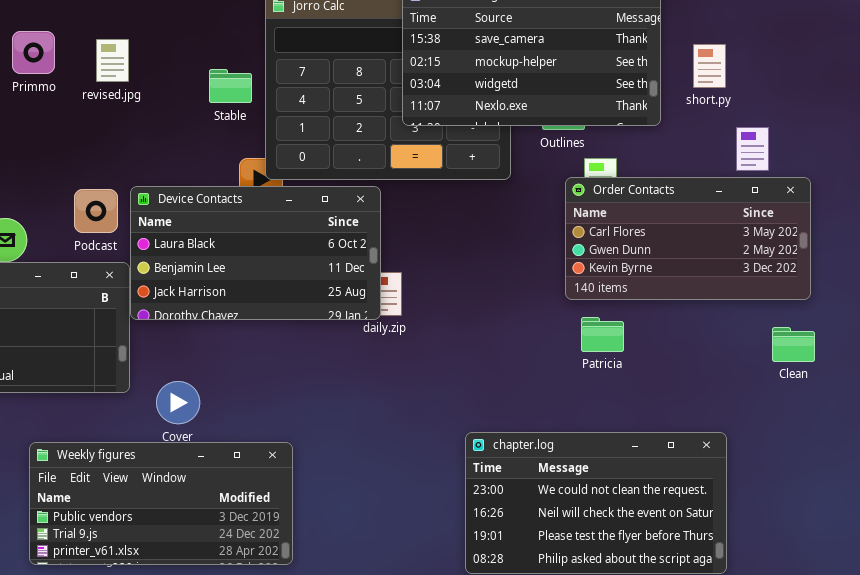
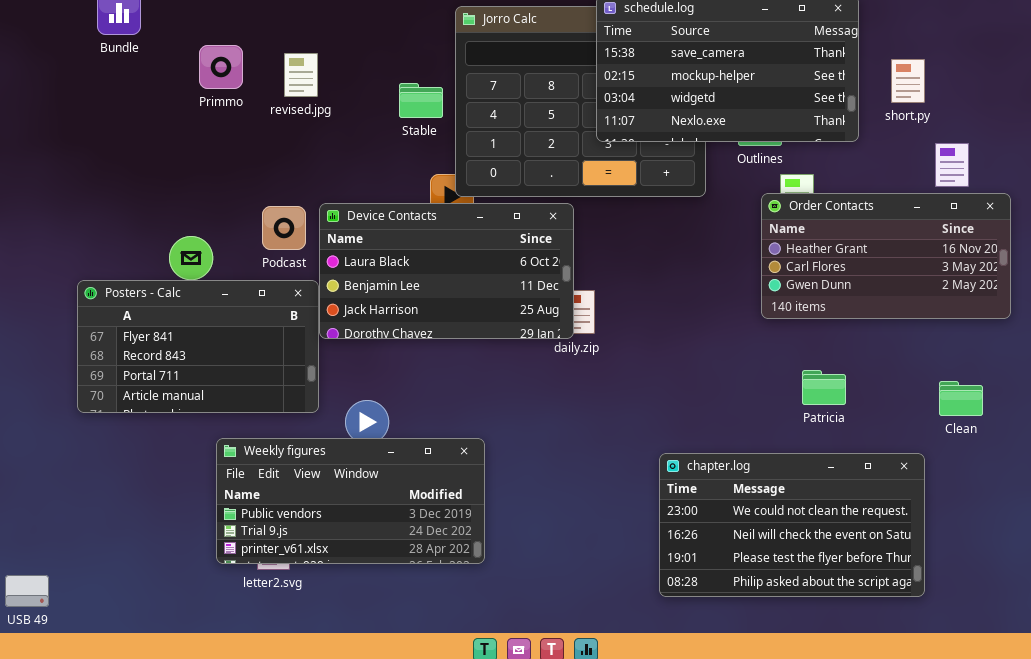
Order Contacts: [565,177,811,300] -> [761,193,1011,319], scrolled up 1 row
Patricia: [581,317,624,352] -> [802,370,846,405], moved
Clean: [772,327,815,362] -> [939,381,983,416], moved
Weekly figures: [29,442,293,565] -> [216,438,485,564], moved

